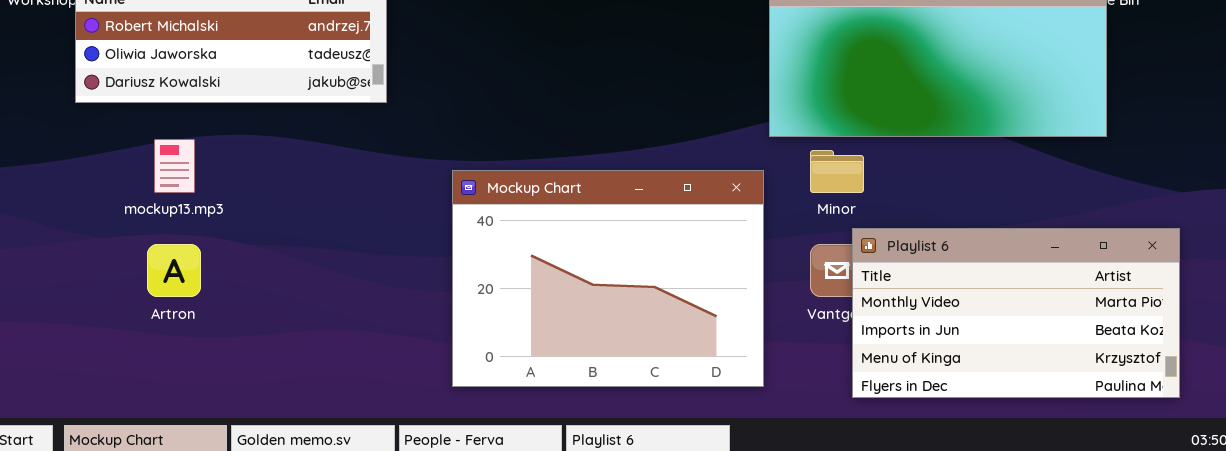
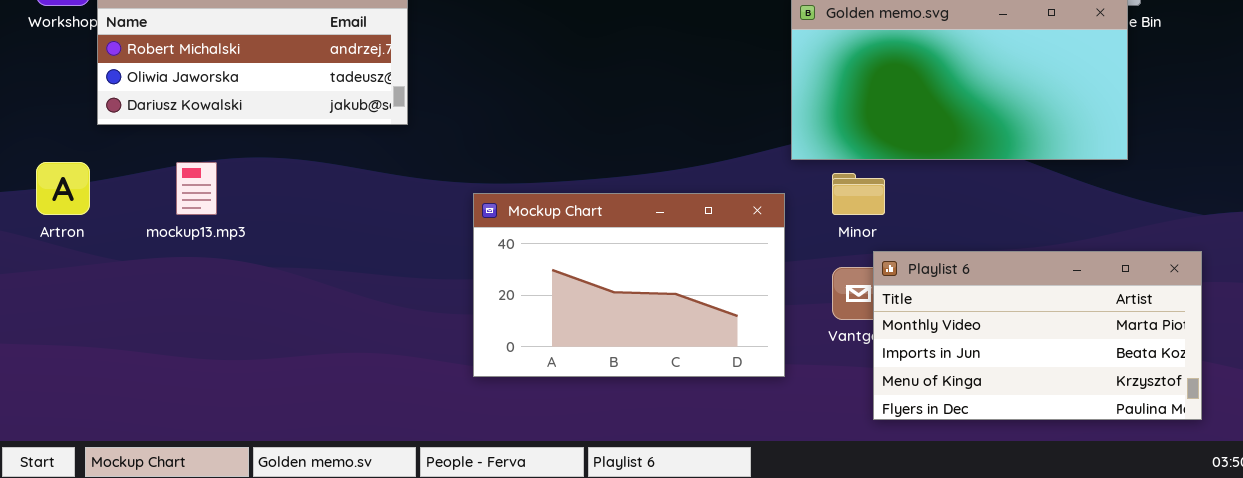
Mockup Chart: [452,170,764,387] -> [473,193,785,377], resized
Artron: [147,244,201,297] -> [36,162,90,215], moved

